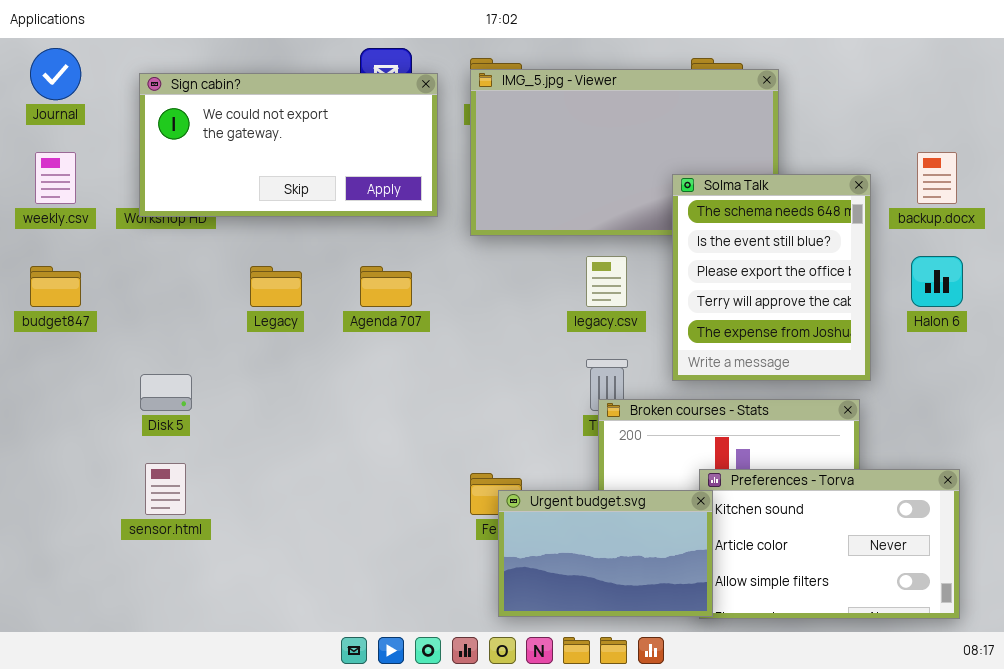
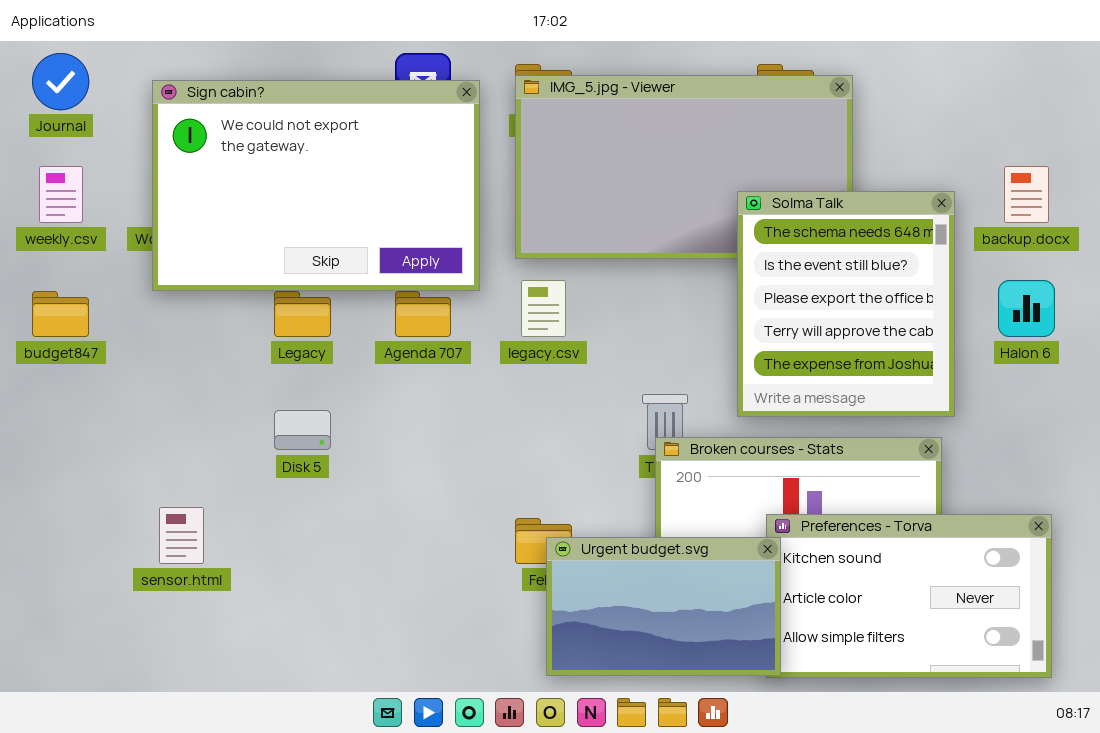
Sign cabin?: [139,73,438,217] -> [152,80,480,291], resized
legacy.csv: [586,256,627,307] -> [521,280,566,337], moved
Disk 5: [140,374,192,411] -> [274,410,331,450], moved

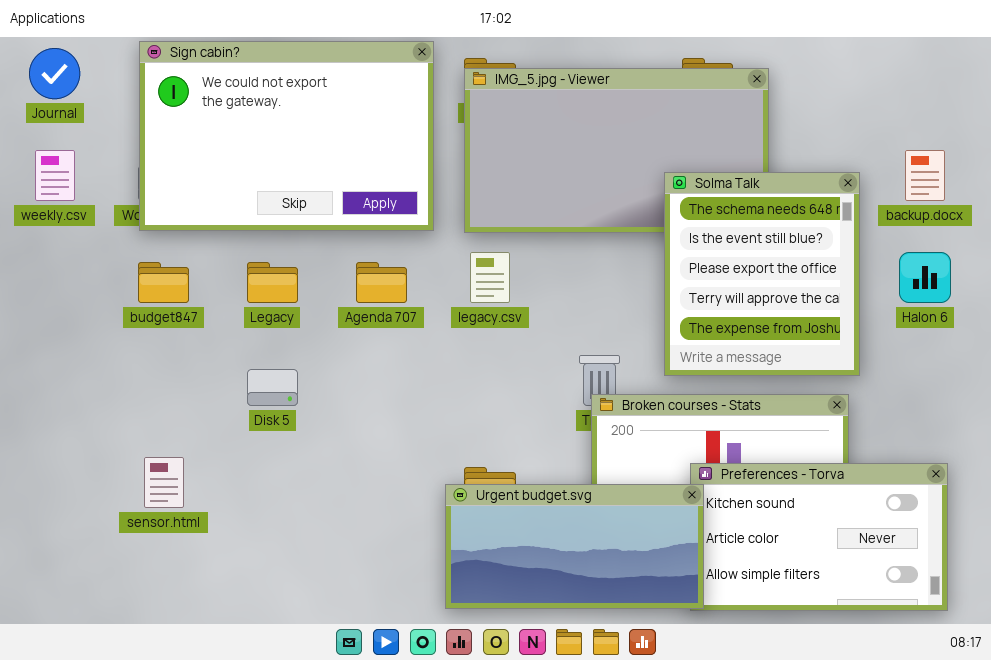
Sign cabin?: [152,80,480,291] -> [139,41,434,231], moved
budget847: [32,291,89,337] -> [138,262,189,303], moved
Urgent budget.svg: [546,537,781,676] -> [445,484,704,609], resized

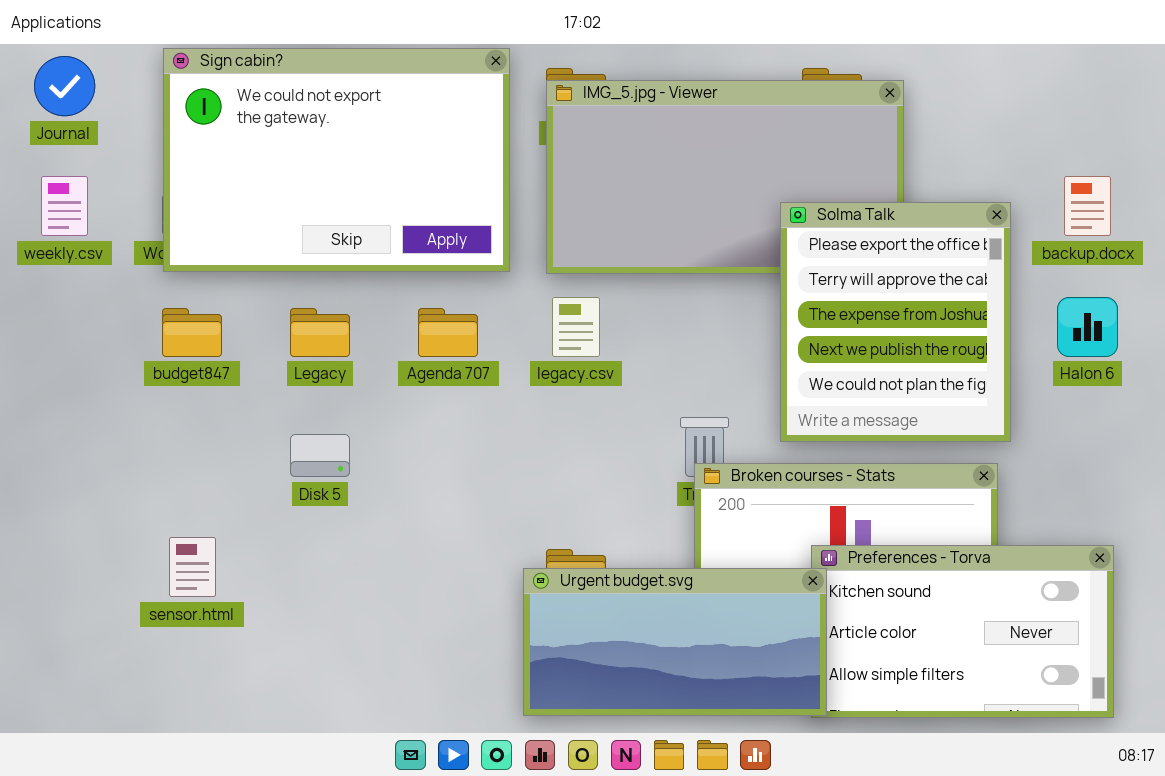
Solma Talk: [664,172,860,376] -> [780,202,1011,442], scrolled down 2 rows

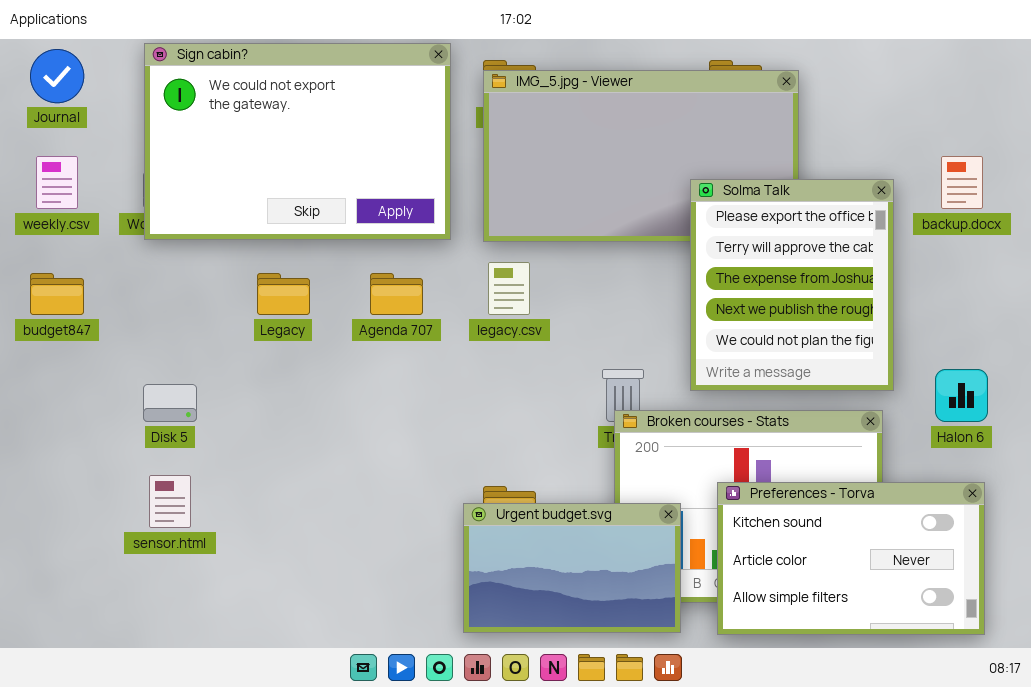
Halon 6: [1057,297,1118,357] -> [935,369,988,422], moved
budget847: [162,308,222,357] -> [30,273,84,315], moved
Disk 5: [290,434,350,477] -> [143,384,197,422], moved
Urgent budget.svg: [523,568,827,716] -> [463,503,681,633], resized

